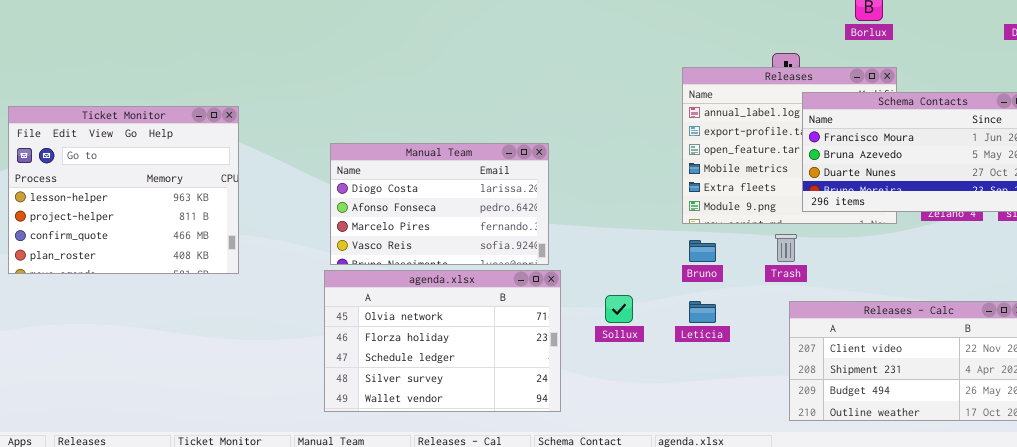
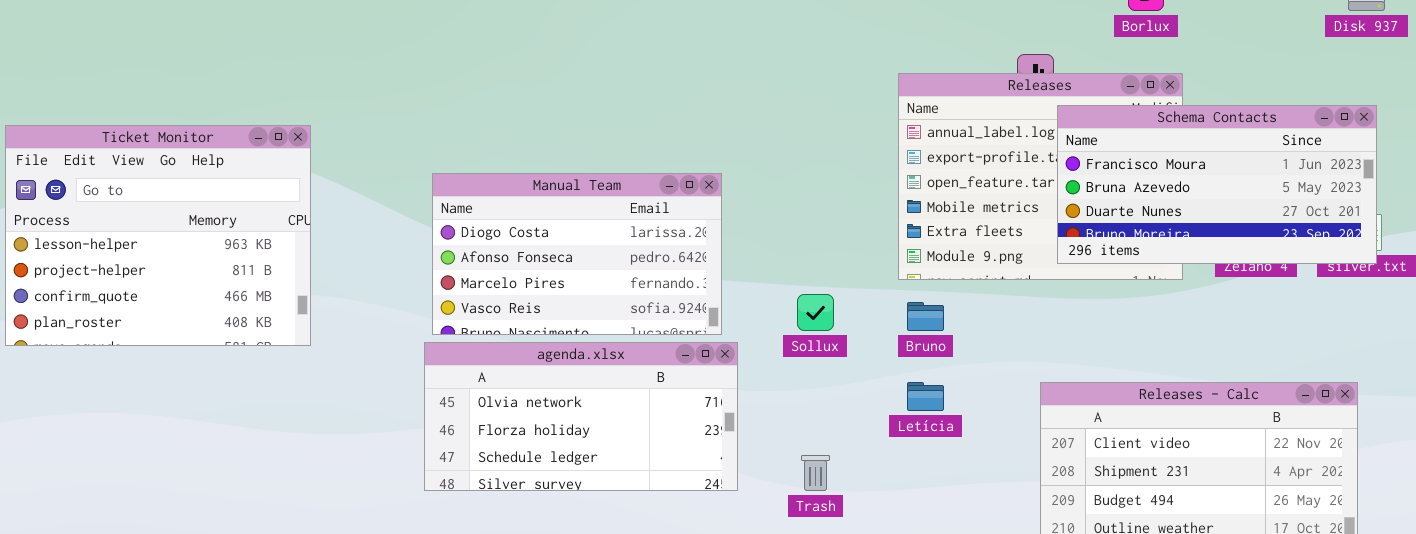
Trash: [775,234,797,262] -> [801,455,830,491], moved
agenda.xlsx: [324,270,561,412] -> [424,342,738,491], resized
Sollux: [605,295,633,323] -> [797,294,834,331], moved

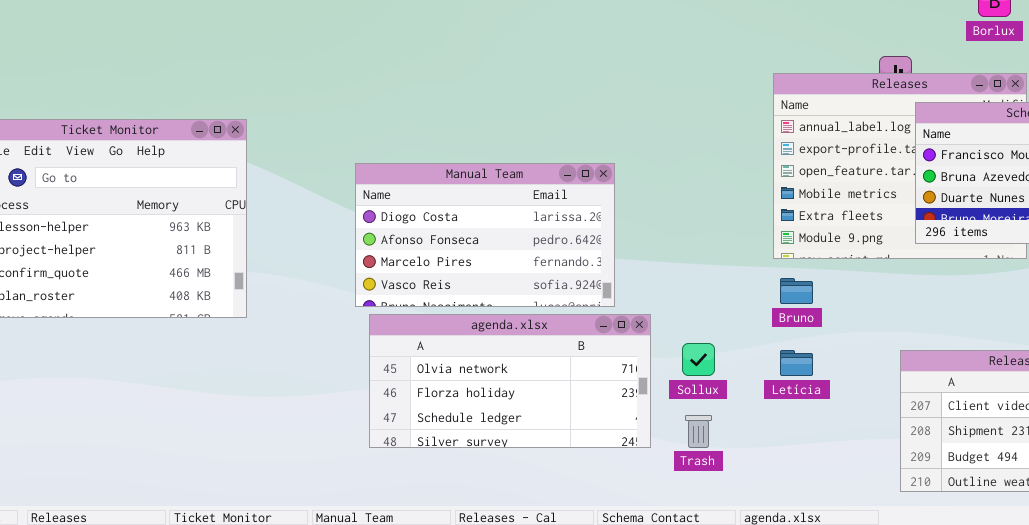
Sollux: [797,294,834,331] -> [682,343,715,376], moved
agenda.xlsx: [424,342,738,491] -> [369,314,651,448], moved

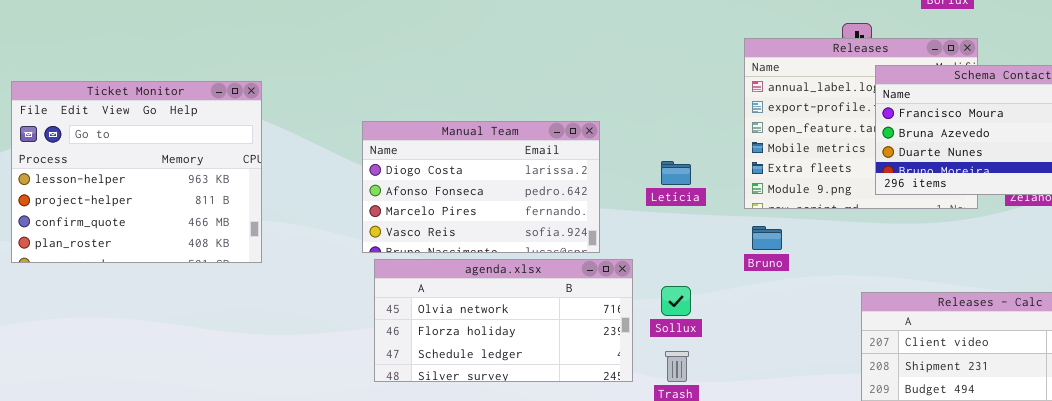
Letícia: [780,350,813,376] -> [661,161,691,185], moved

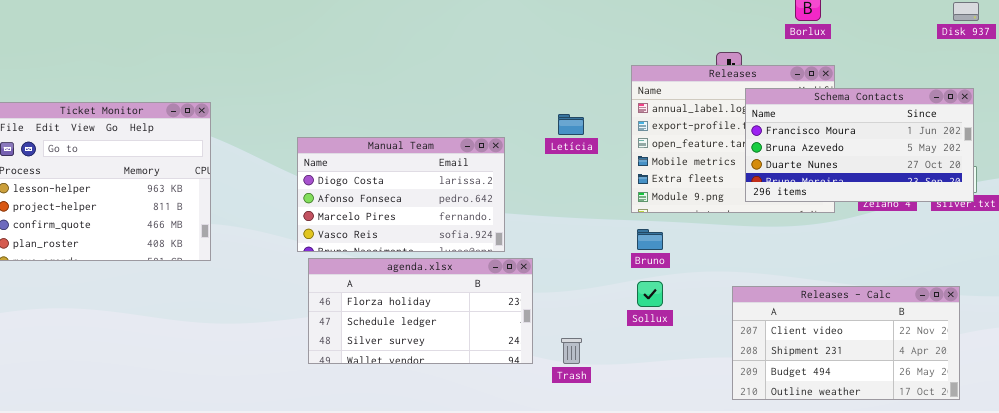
Letícia: [661,161,691,185] -> [558,114,584,135], moved
agenda.xlsx: [374,259,633,382] -> [308,258,533,364], scrolled down 1 row
Sollux: [661,286,691,316] -> [637,281,663,307], moved

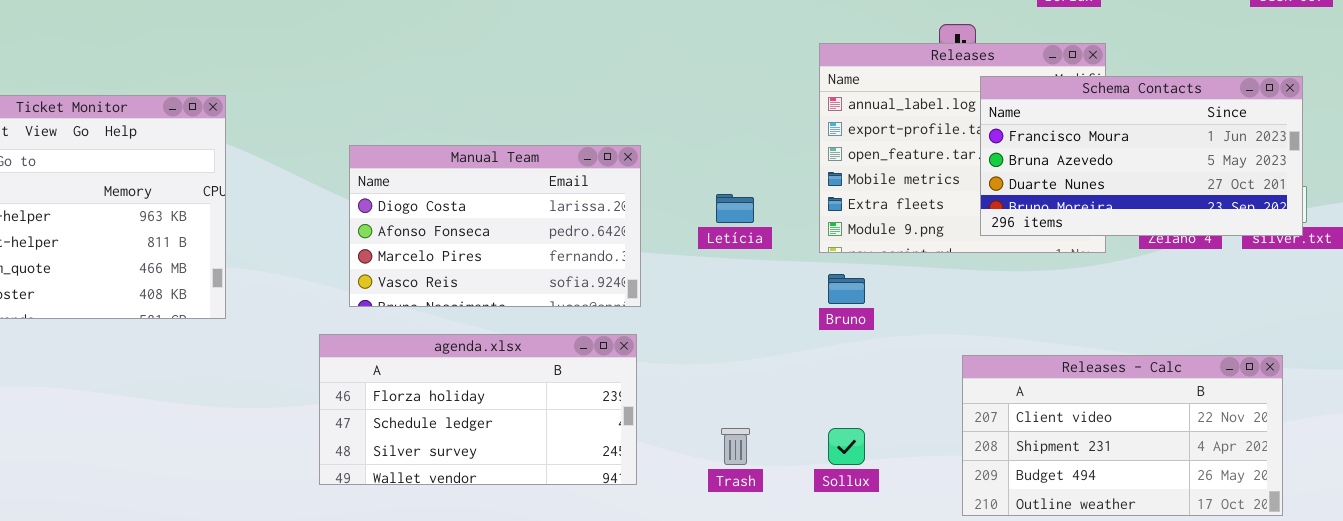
Letícia: [558,114,584,135] -> [716,194,754,223], moved
agenda.xlsx: [308,258,533,364] -> [319,334,637,485], moved
Sollux: [637,281,663,307] -> [828,428,865,465], moved

